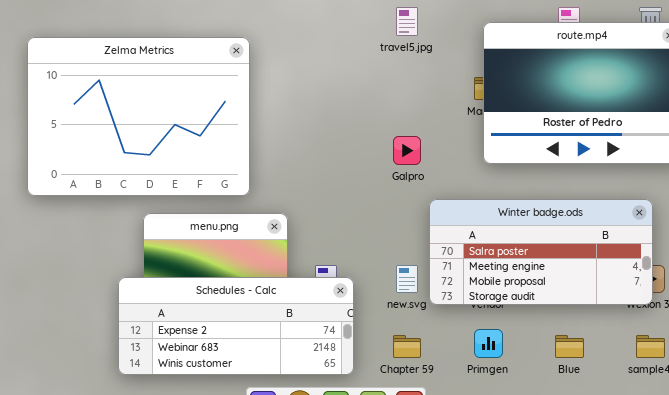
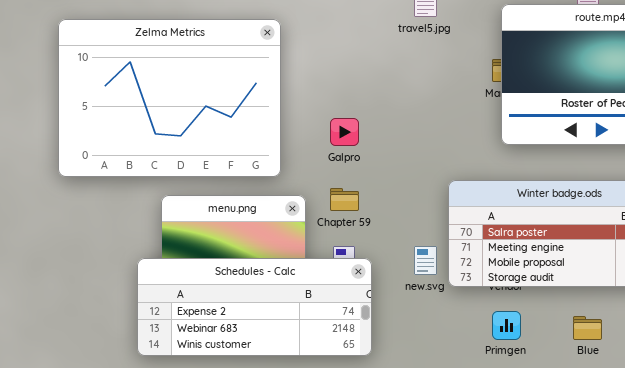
Zelma Metrics: [27,37,250,196] -> [58,19,281,177], moved
Galpro: [393,136,421,165] -> [330,118,359,146], moved
Chapter 59: [393,335,421,358] -> [330,188,359,211], moved

